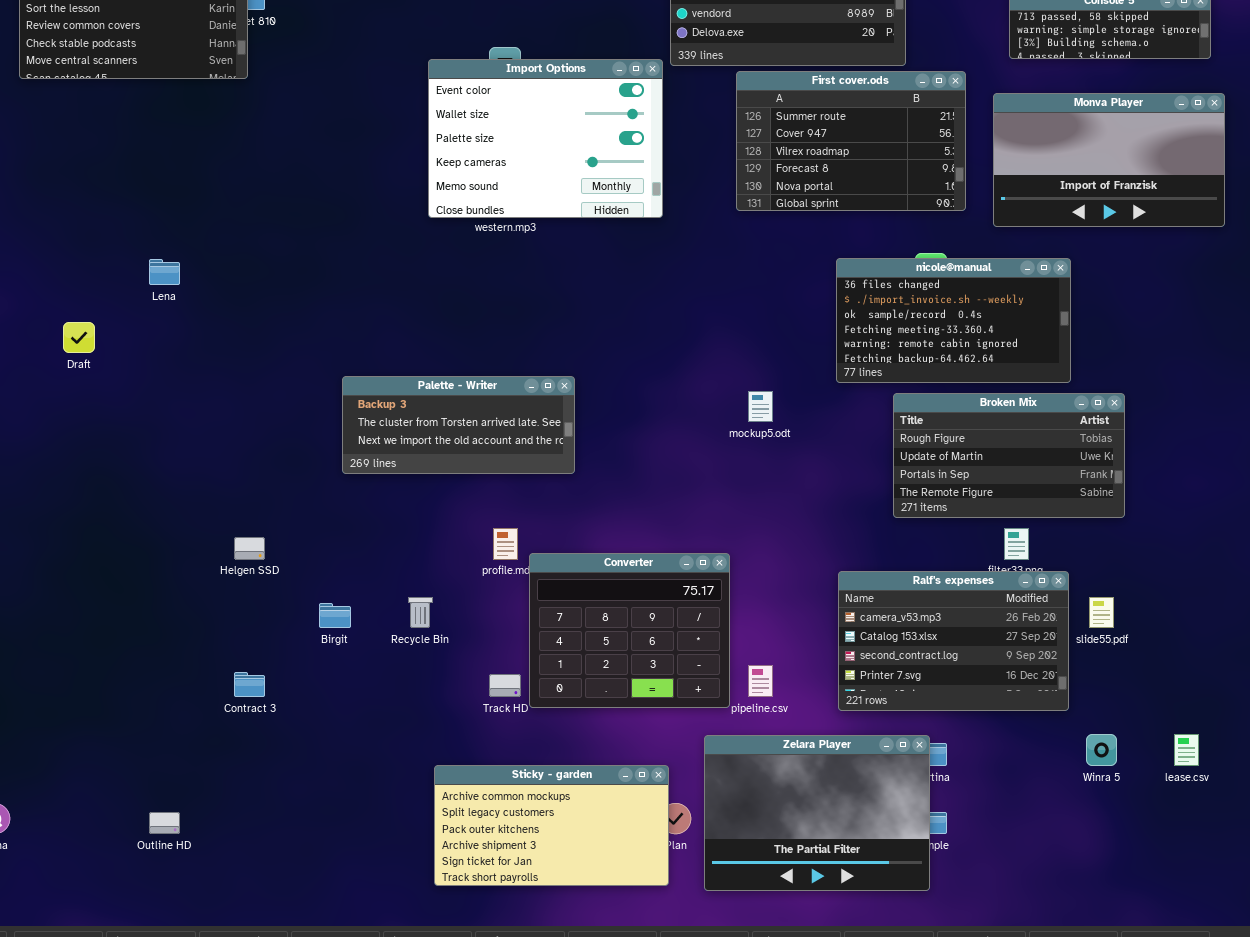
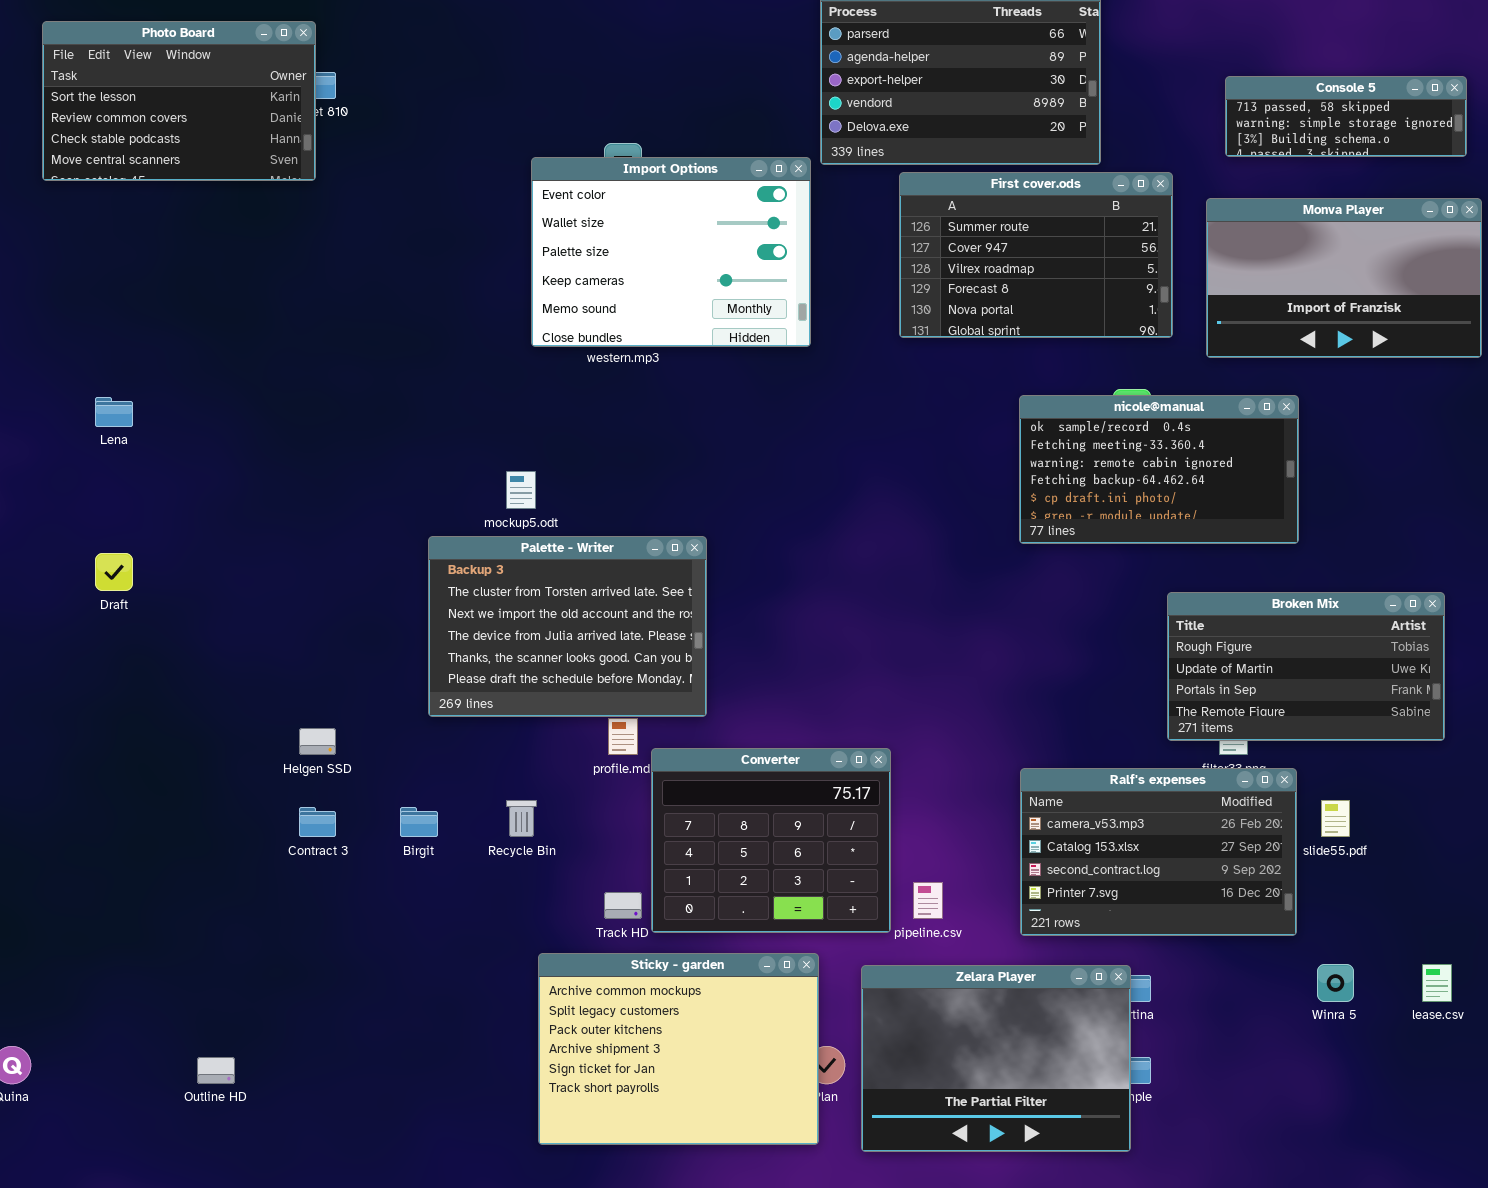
nicole@manual: [836,258,1071,383] -> [1019,395,1299,544], scrolled down 2 rows
Lena: [149,259,180,285] -> [95,397,133,427], moved
Draft: [63,322,95,353] -> [95,553,133,591], moved
Palette - Writer: [342,376,575,474] -> [428,536,707,717], resized
mockup5.odt: [748,391,773,422] -> [506,471,536,509], moved
Broken Mix: [893,393,1125,518] -> [1167,592,1445,741], moved
Contract 3: [234,672,265,697] -> [299,807,336,837], moved
Sticky - garden: [434,765,669,886] -> [538,953,819,1145], resized

